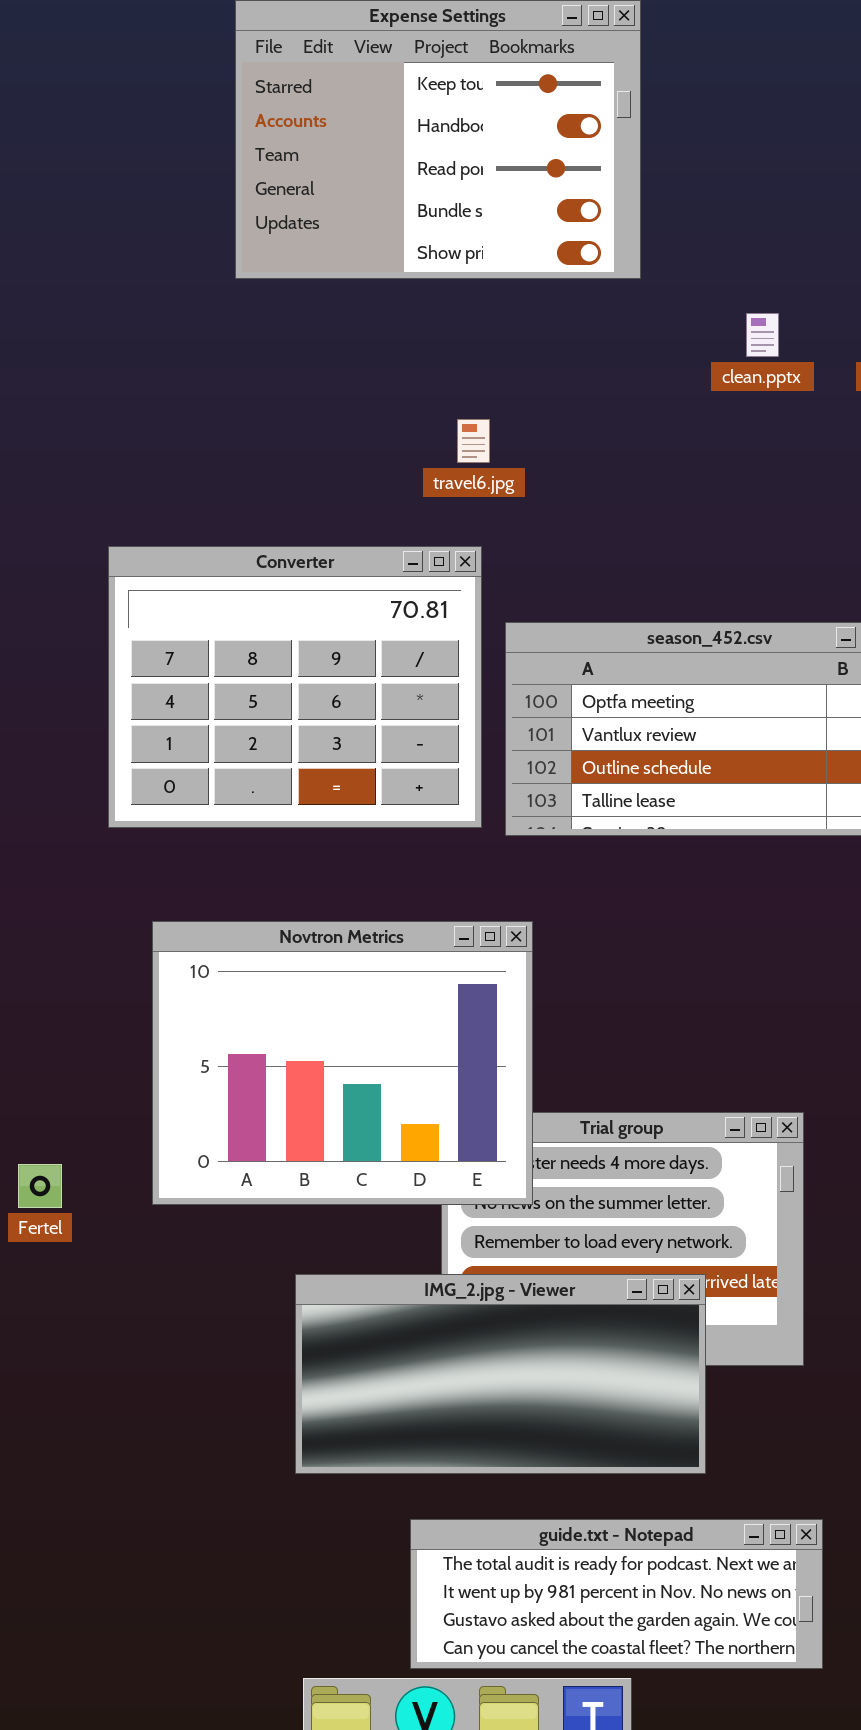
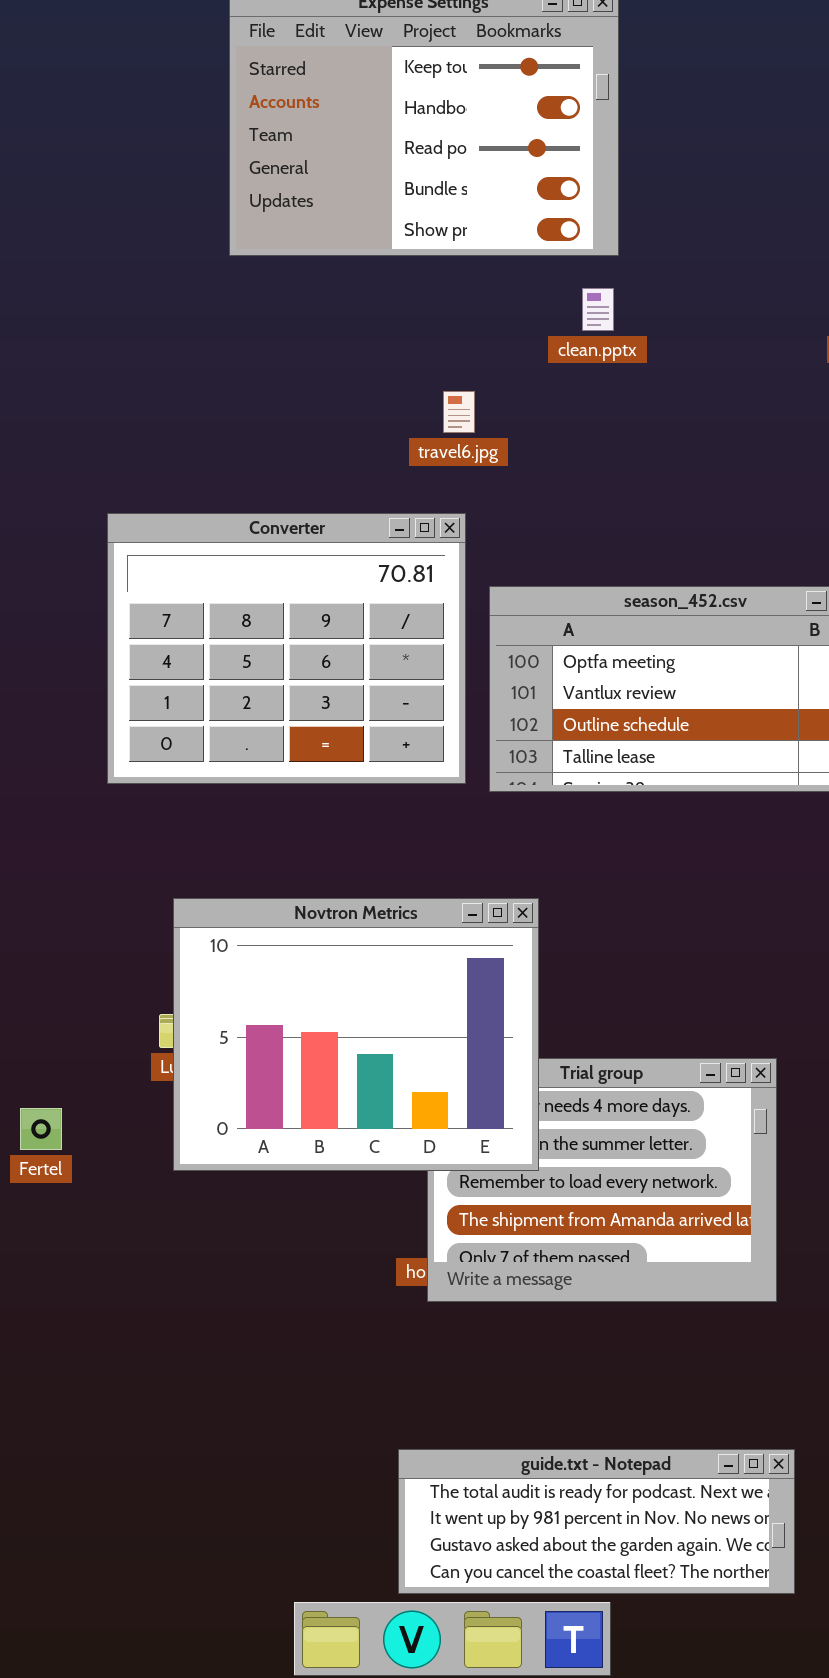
clean.pptx: [746,313,779,357] -> [582,288,614,331], moved
Novtron Metrics: [152,921,533,1205] -> [173,898,539,1171], moved
IMG_2.jpg - Viewer: [295,1274,706,1474] -> none, closed

